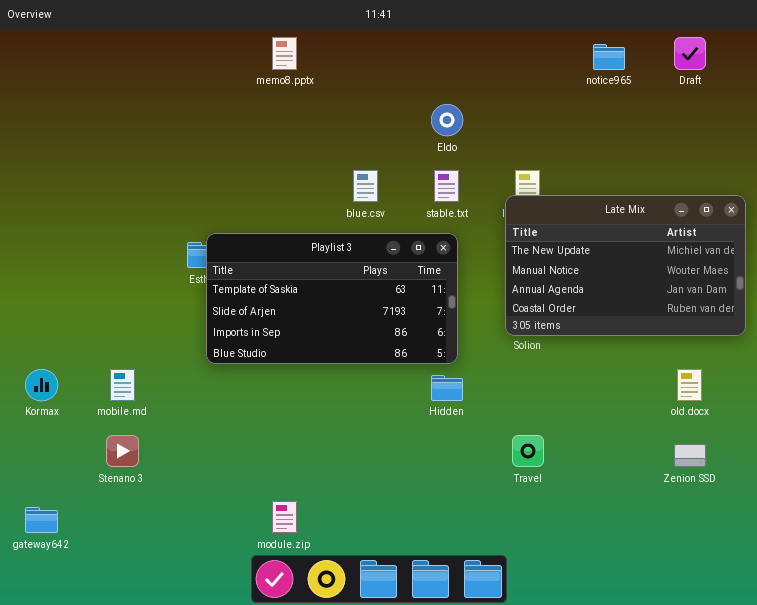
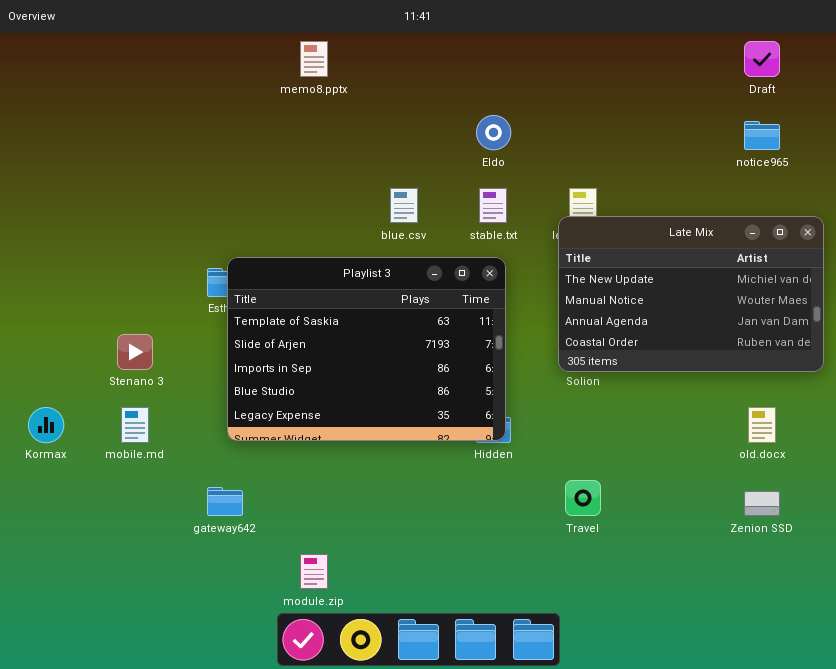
notice965: [593,44,625,70] -> [744,121,780,150], moved
Playlist 3: [206,233,458,364] -> [227,257,506,441], resized
Stenano 3: [106,435,139,467] -> [117,334,153,370], moved
gateway642: [25,507,58,533] -> [207,487,243,516], moved

